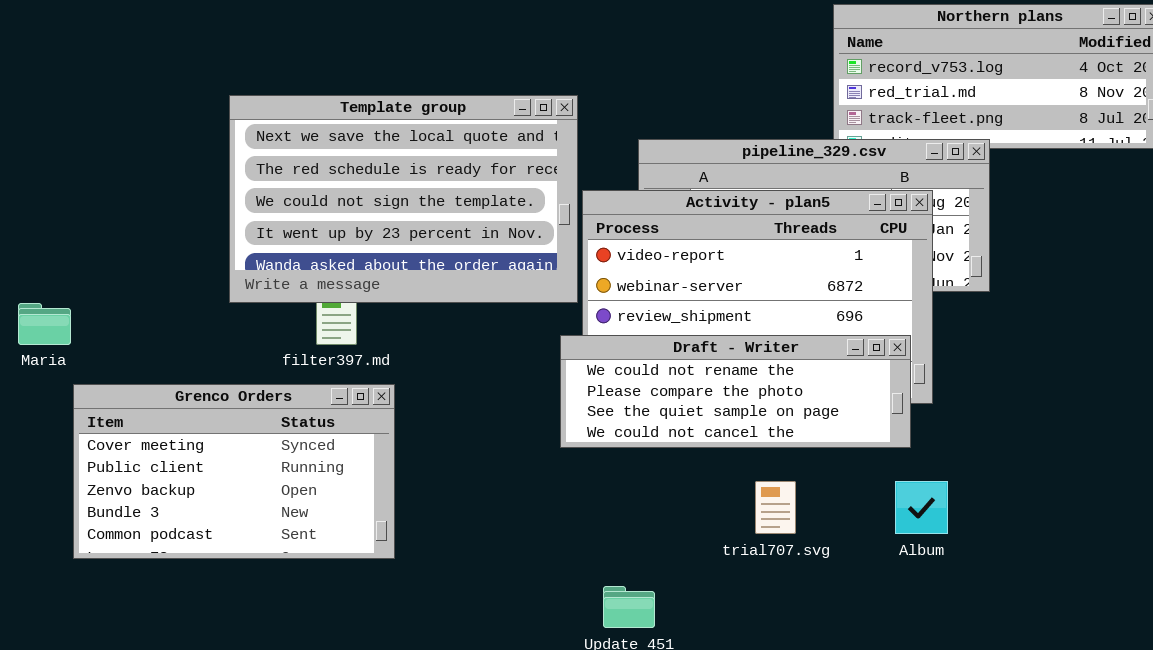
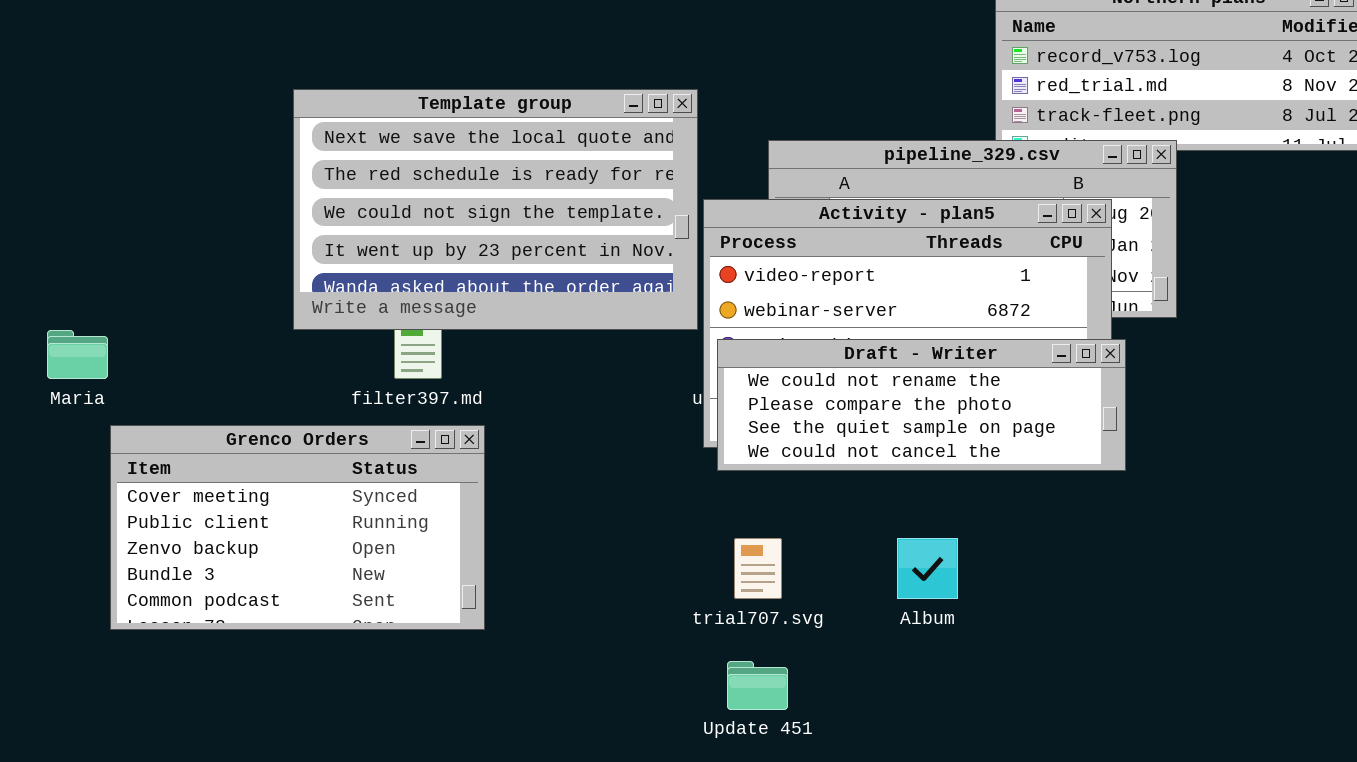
Draft - Writer: [560,335,911,448] -> [717,339,1126,471], moved
trial707.svg: [755,481,796,534] -> [734,538,782,599], moved
Album: [895,481,948,534] -> [897,538,958,599], moved

